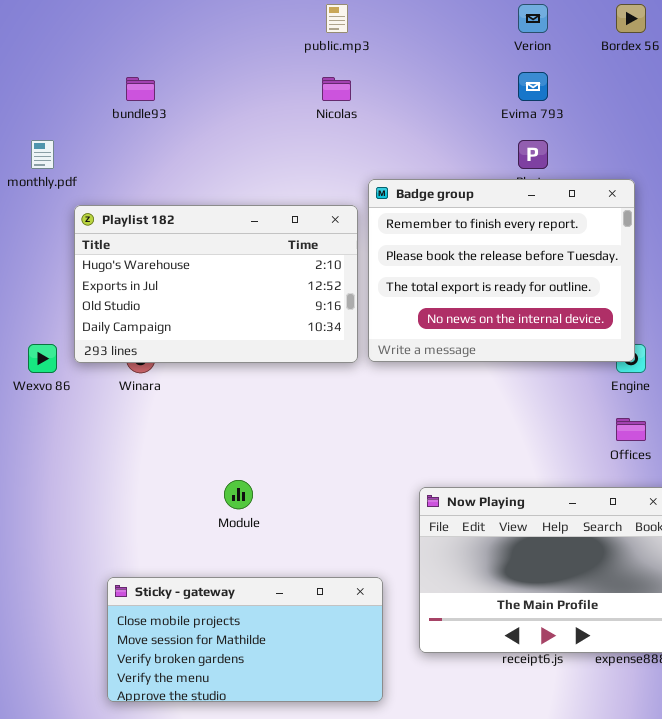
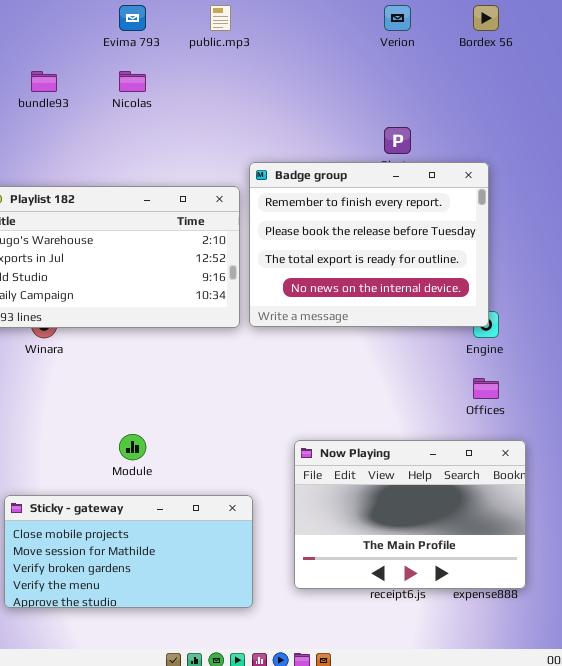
Evima 793: [518,72,548,101] -> [119,5,146,31], moved
Nicolas: [322,77,351,101] -> [119,71,146,92], moved
Sticky - gateway: [107,577,383,702] -> [4,495,253,608], moved

